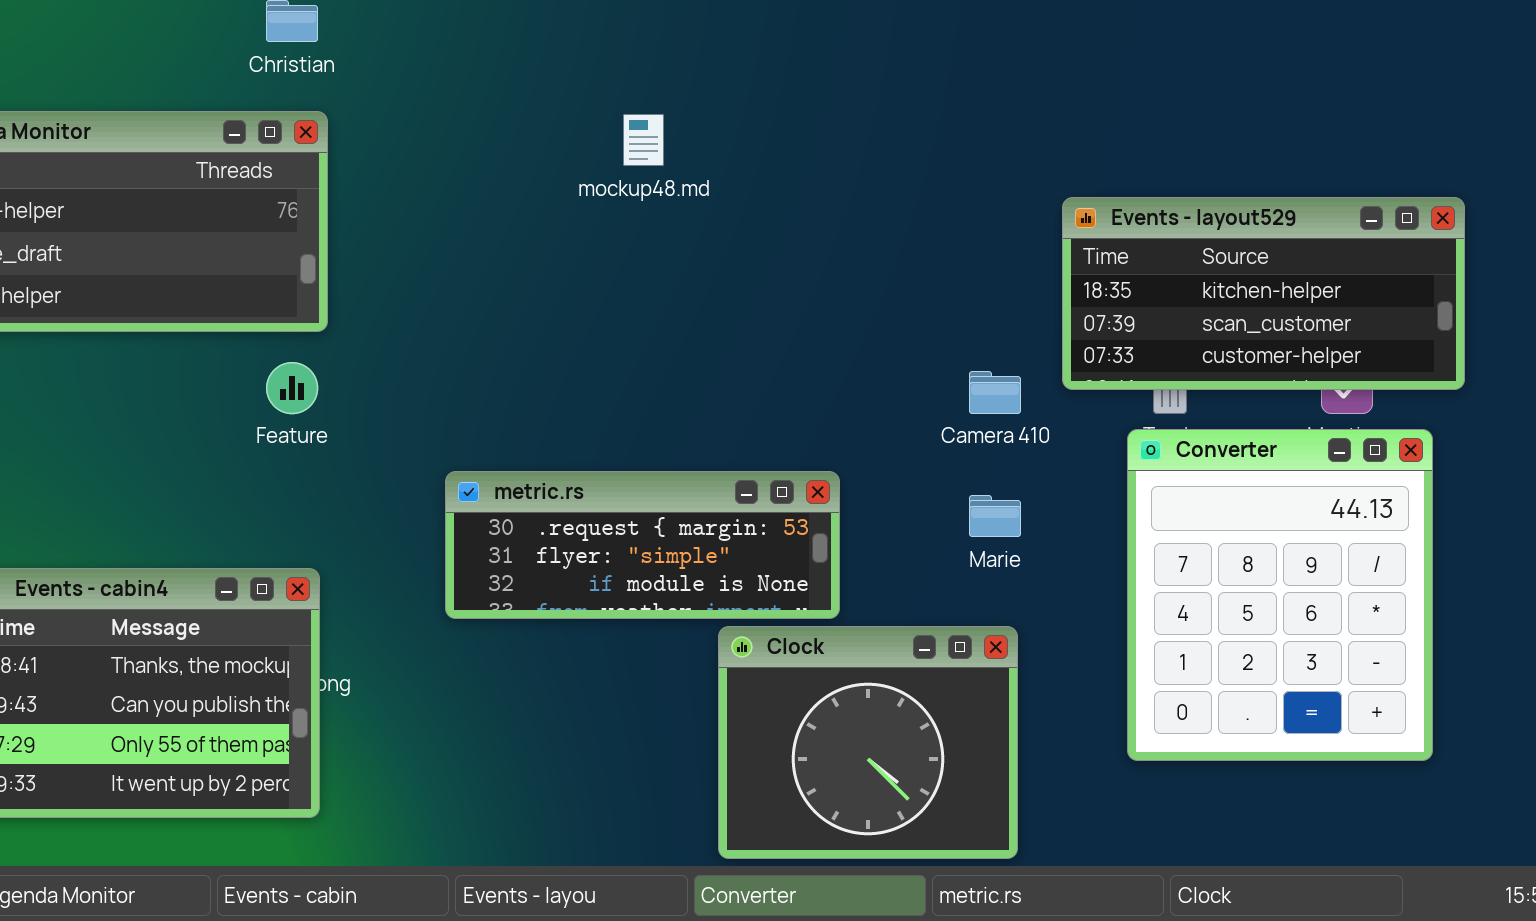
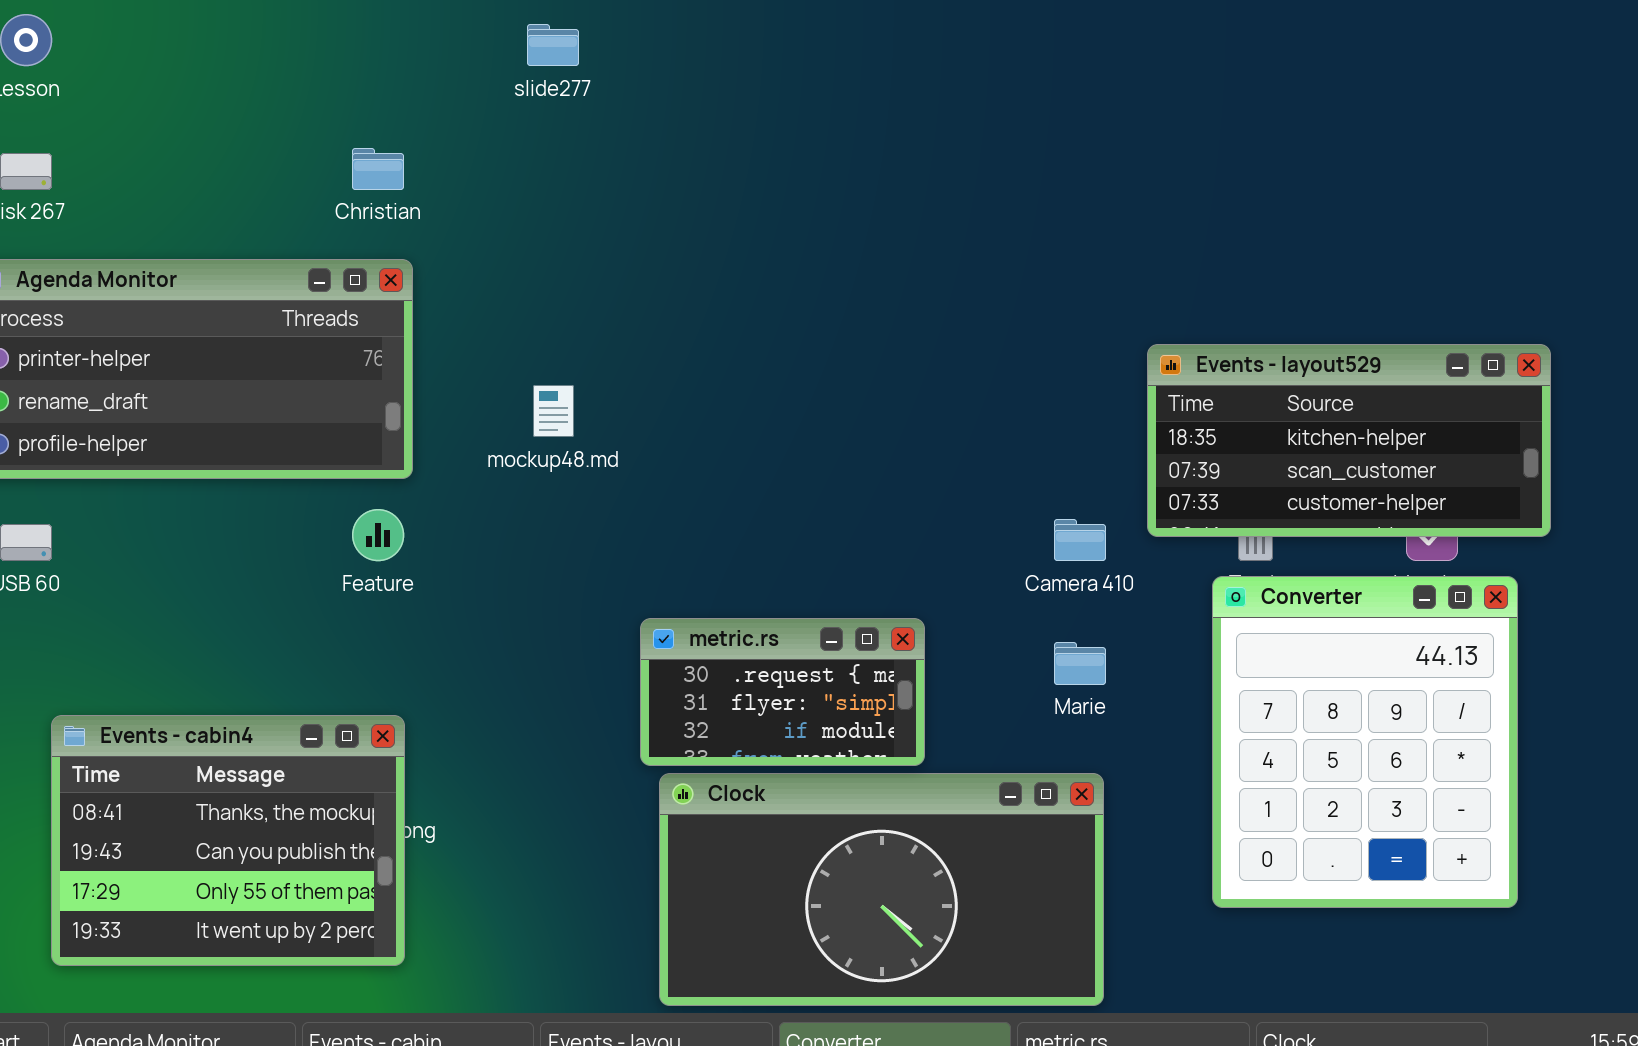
mockup48.md: [623,114,664,166] -> [533,385,574,437], moved
metric.rs: [445,471,840,619] -> [640,618,925,766], resized
Clock: [718,626,1018,859] -> [659,773,1104,1006], resized

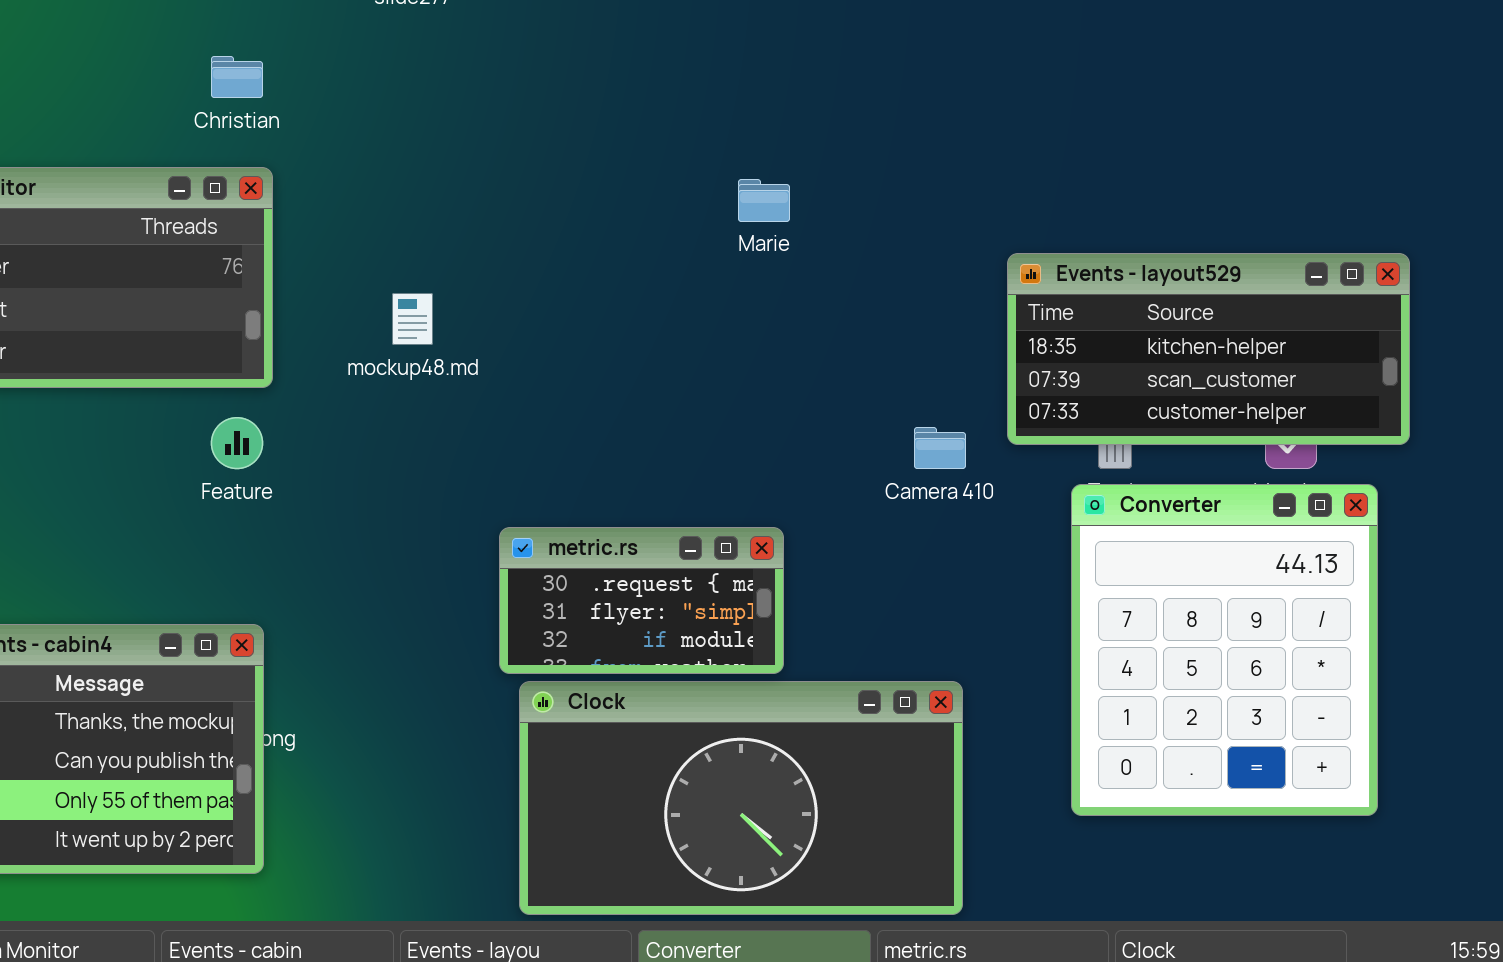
Marie: [1054,642,1106,685] -> [738,179,790,222], moved

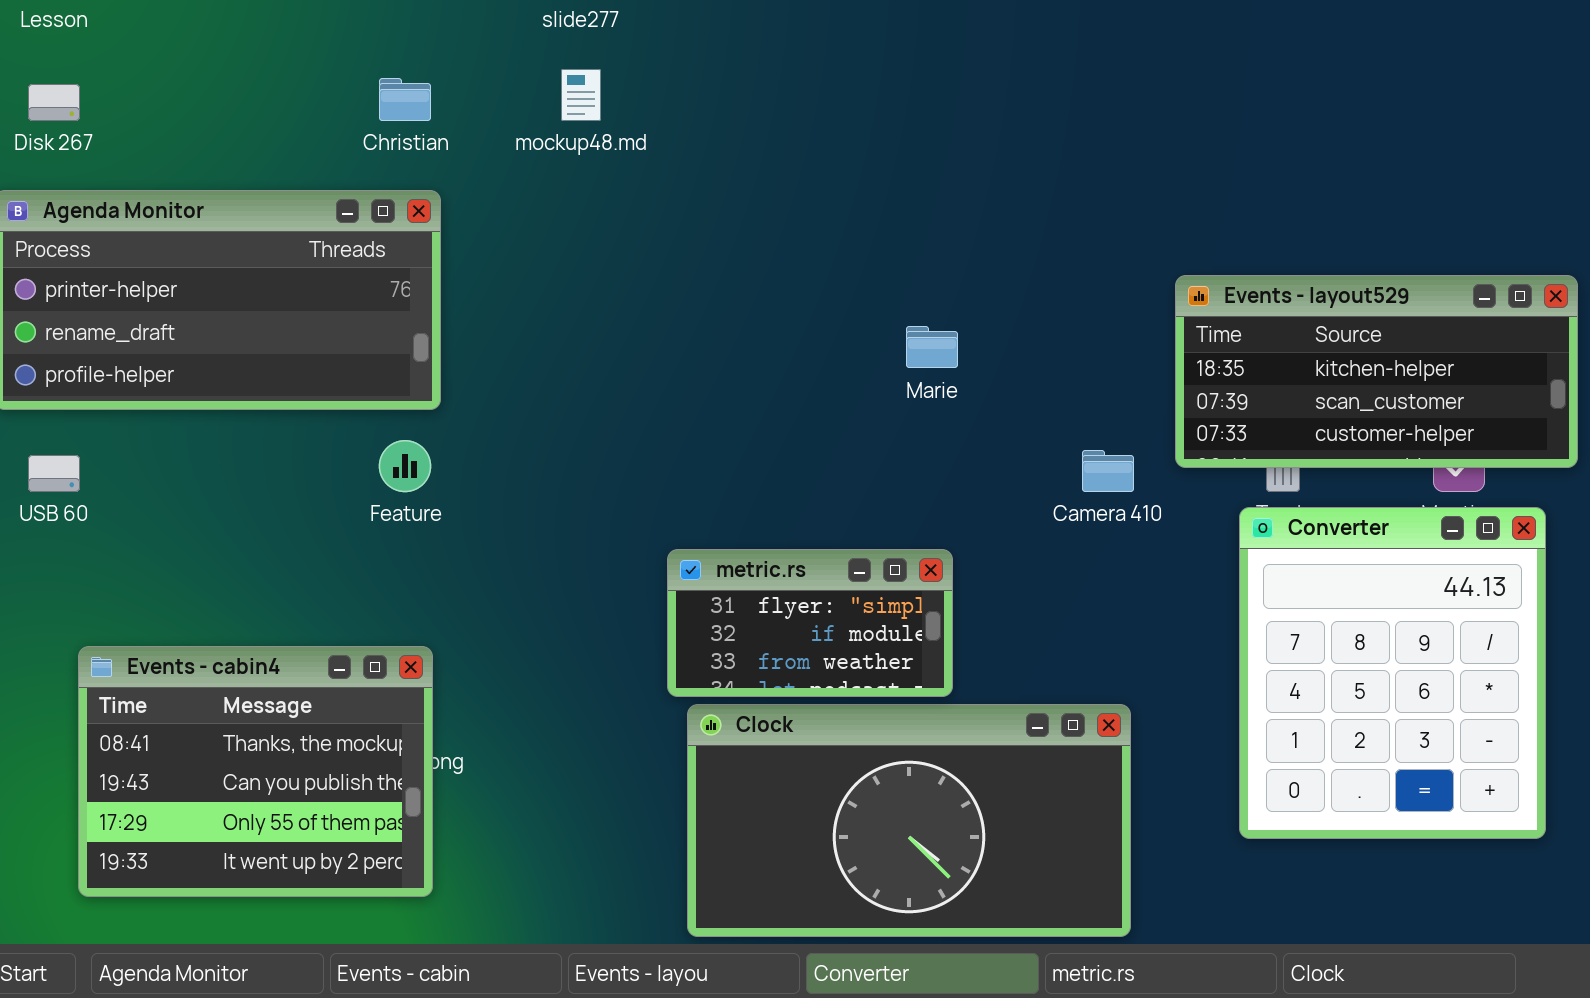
Marie: [738,179,790,222] -> [906,326,958,368], moved
mockup48.md: [392,293,433,345] -> [561,69,601,121], moved
metric.rs: [499,527,784,674] -> [667,549,953,697], scrolled down 1 row

